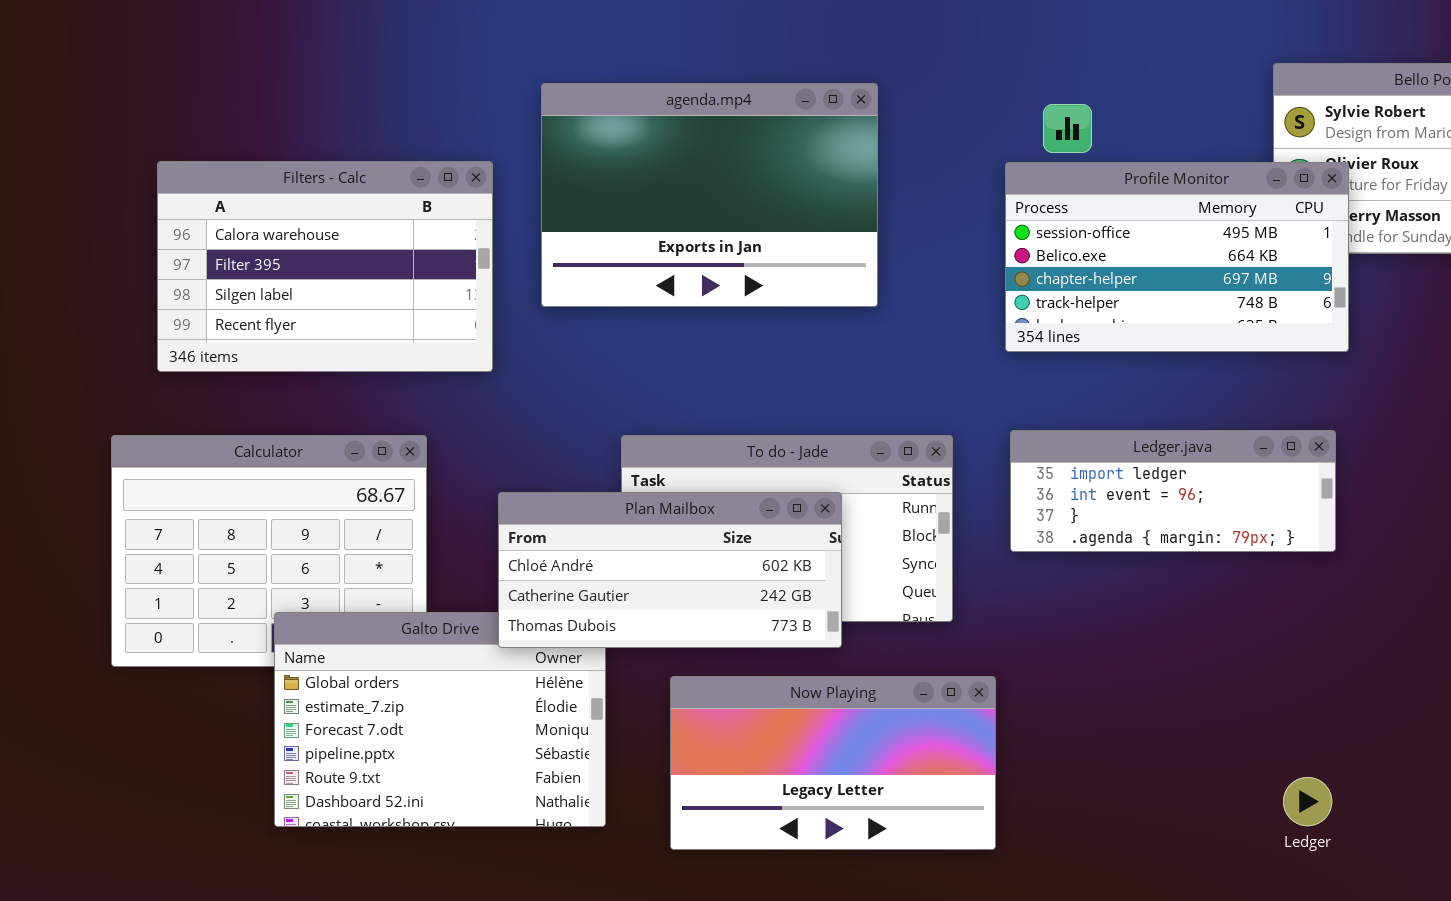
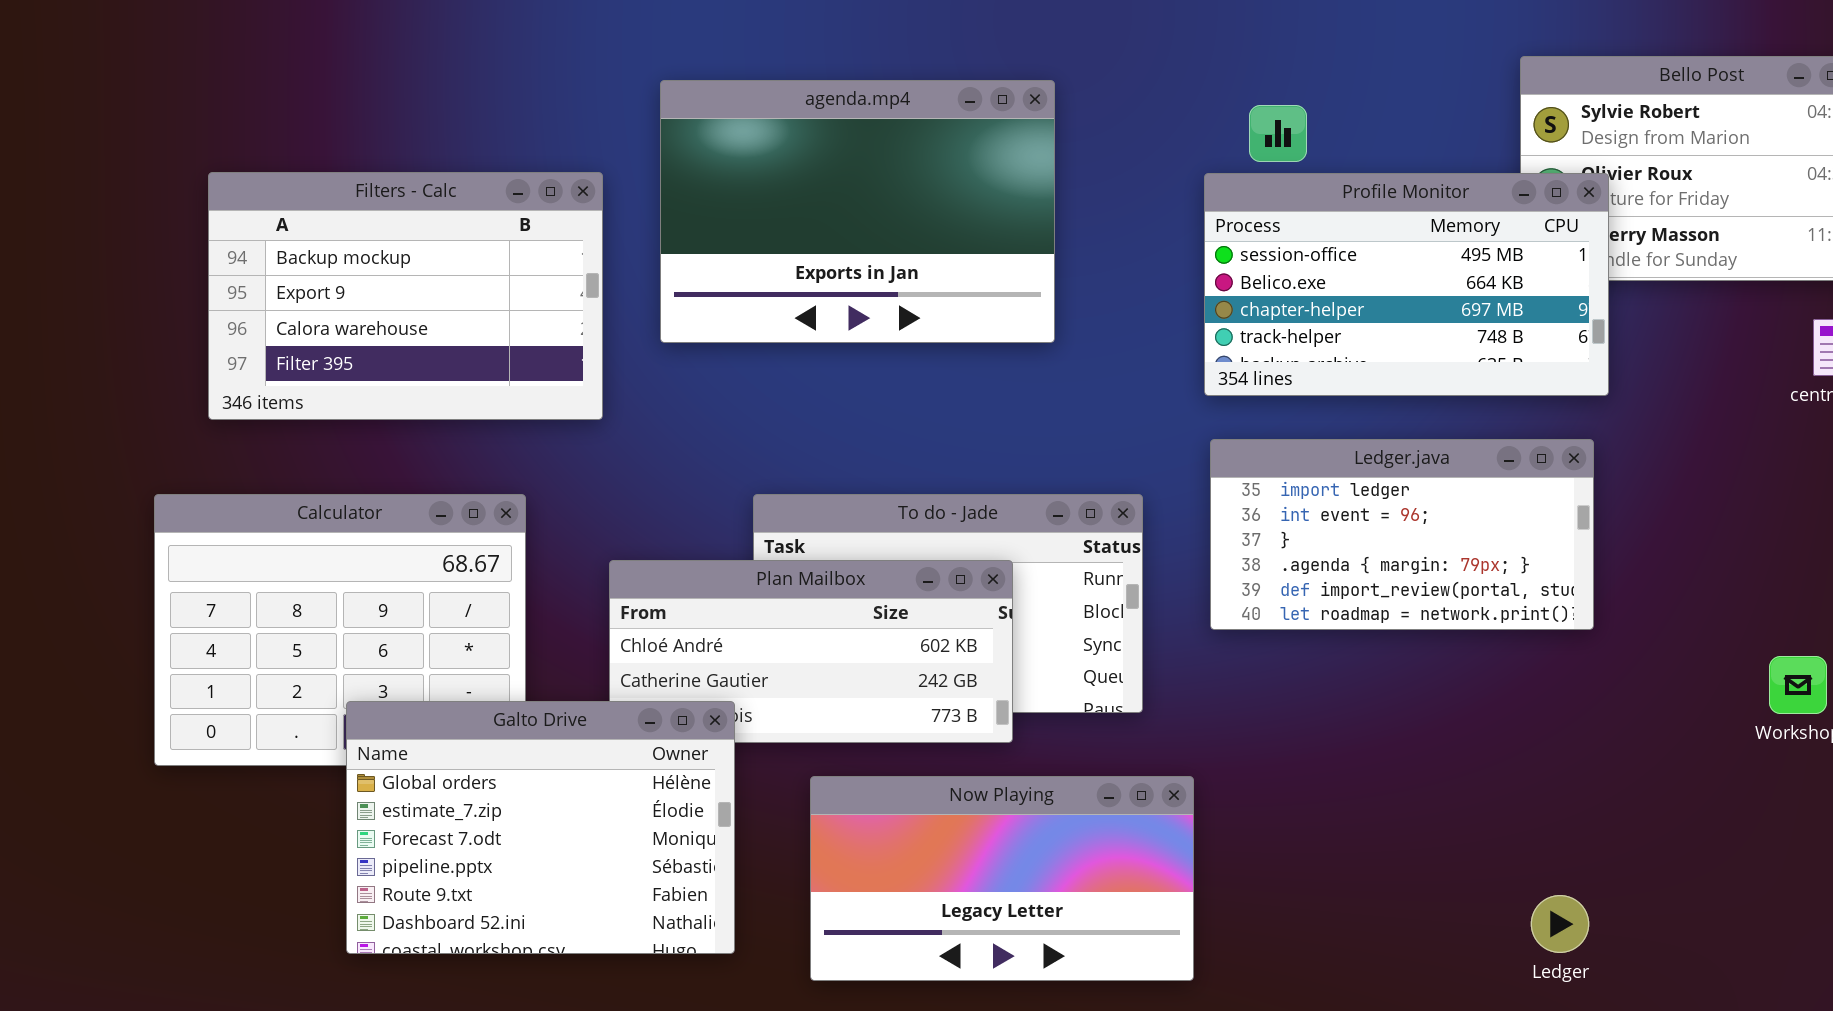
Filters - Calc: [157,161,493,372] -> [208,172,603,420], scrolled up 2 rows
Ledger.java: [1010,430,1336,552] -> [1210,439,1594,630], resized
Galto Drive: [274,612,606,827] -> [346,701,735,954], raised

